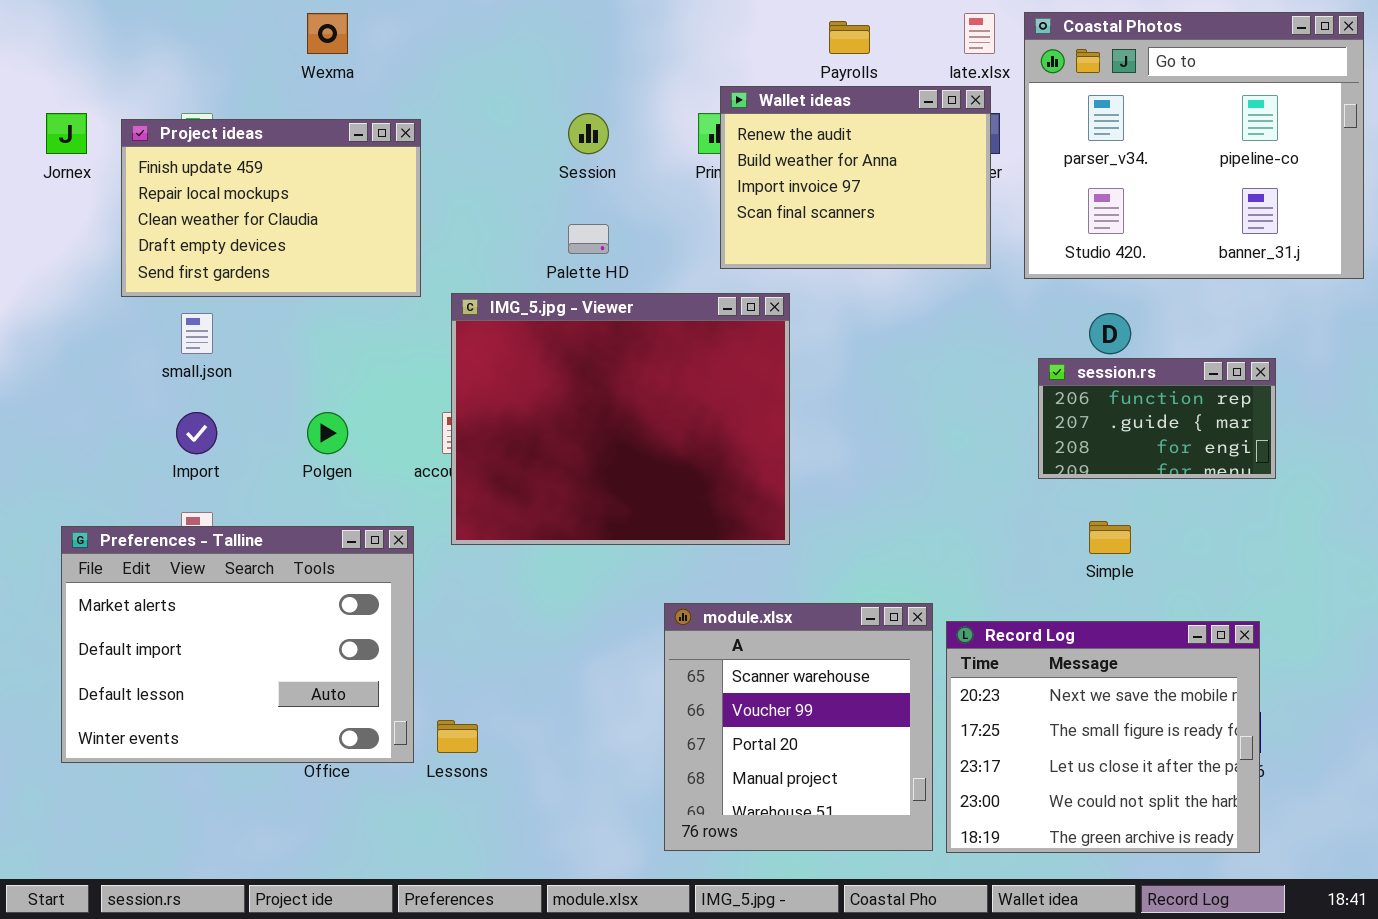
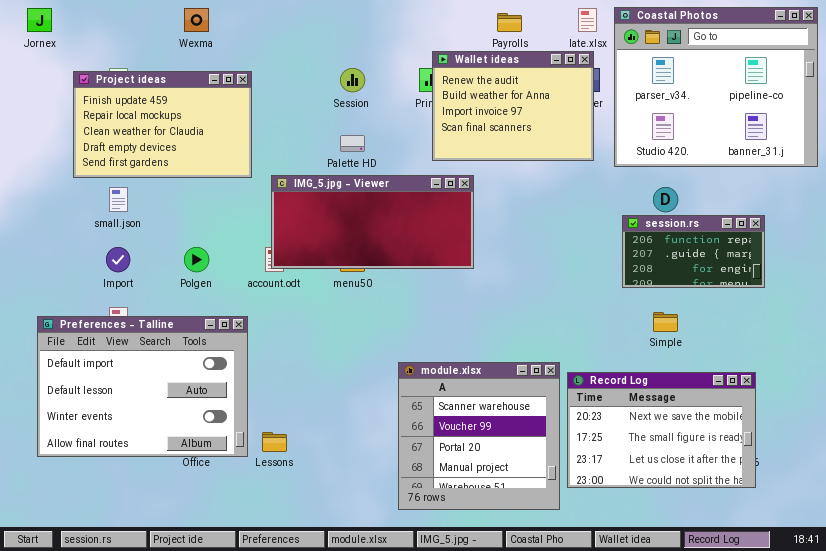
Jornex: [46,113,87,154] -> [27,8,52,32], moved
IMG_5.jpg - Viewer: [451,293,790,545] -> [271,175,474,269], resized
Preferences - Talline: [61,526,414,763] -> [37,316,248,457], scrolled down 1 row
Record Log: [946,621,1260,853] -> [567,372,756,488], resized

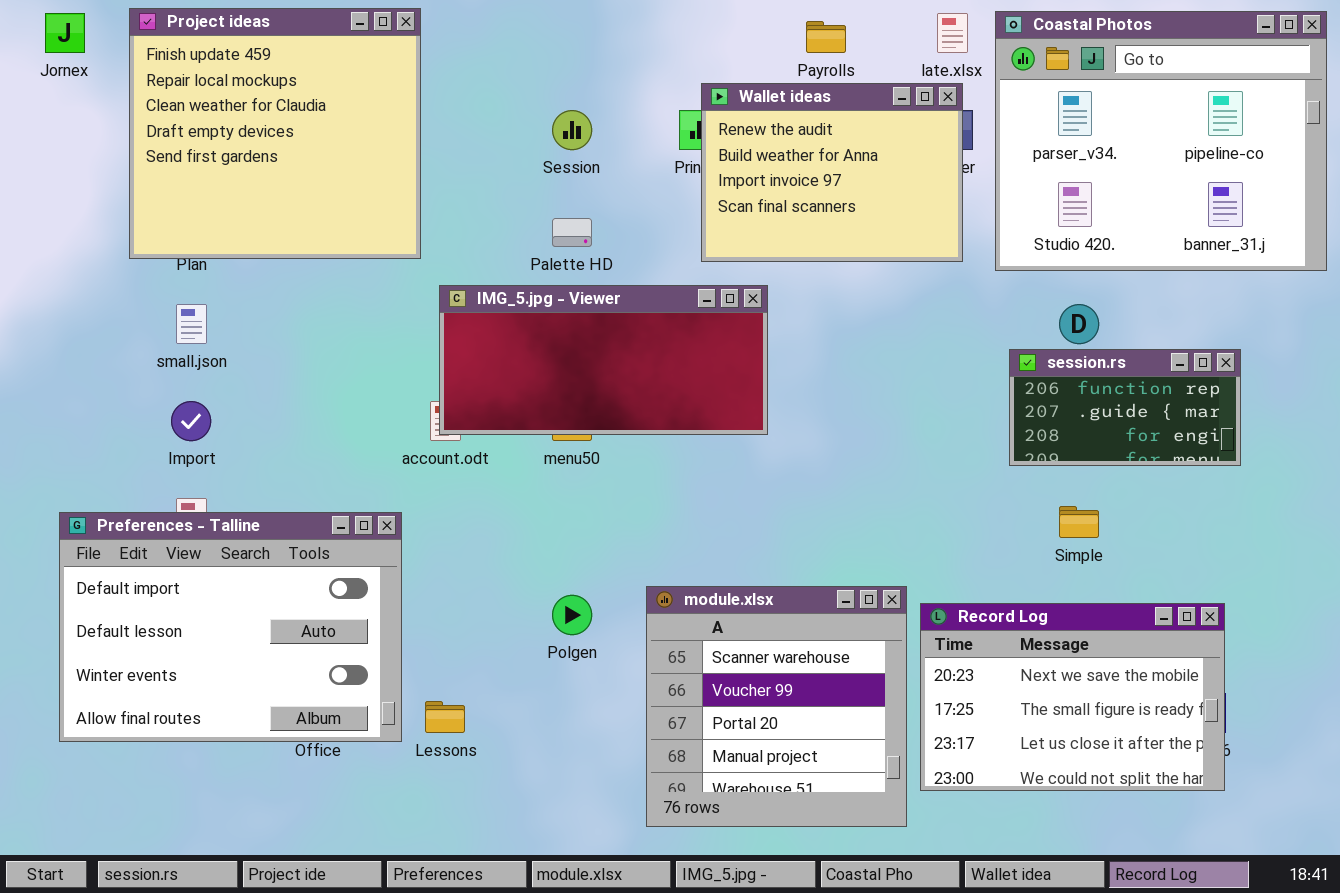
Project ideas: [73,71,252,178] -> [129,8,421,259], moved, resized
Polgen: [184,247,209,272] -> [552,595,592,635], moved

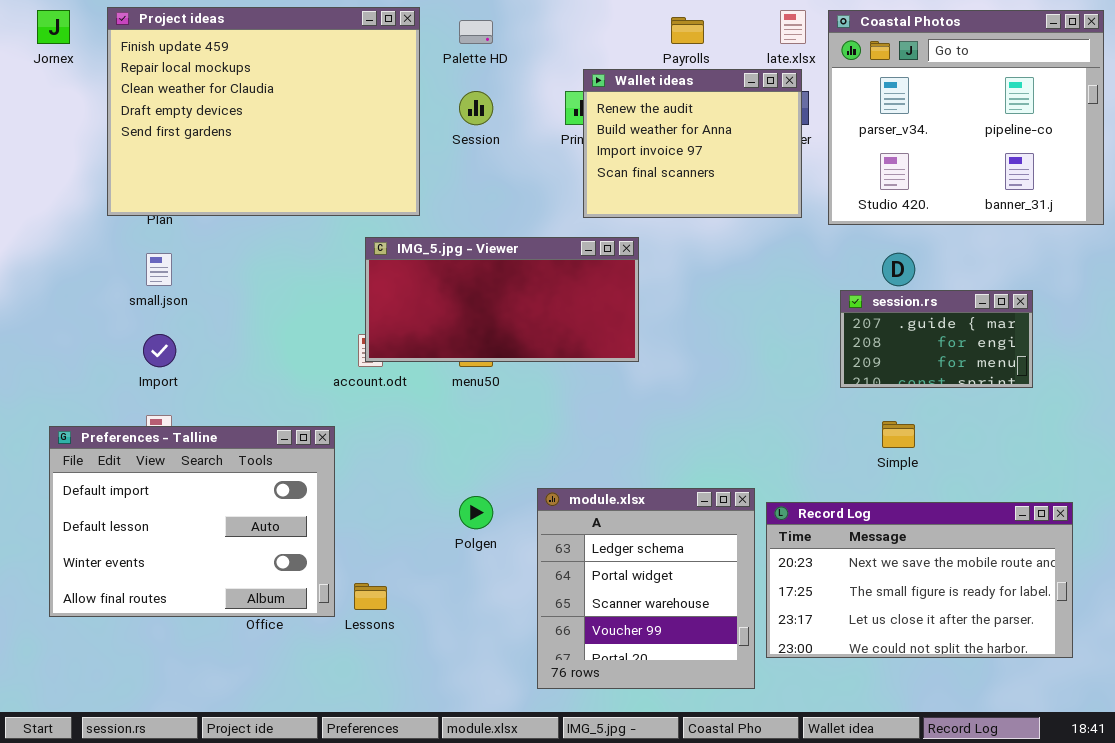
Project ideas: [129,8,421,259] -> [107,7,420,216], resized
Palette HD: [552,218,592,247] -> [459,20,493,44], moved
session.rs: [1009,349,1241,466] -> [840,290,1033,388], scrolled down 1 row
module.xlsx: [646,586,907,827] -> [537,488,755,689], scrolled up 2 rows
Record Log: [920,603,1225,791] -> [766,502,1073,658], resized

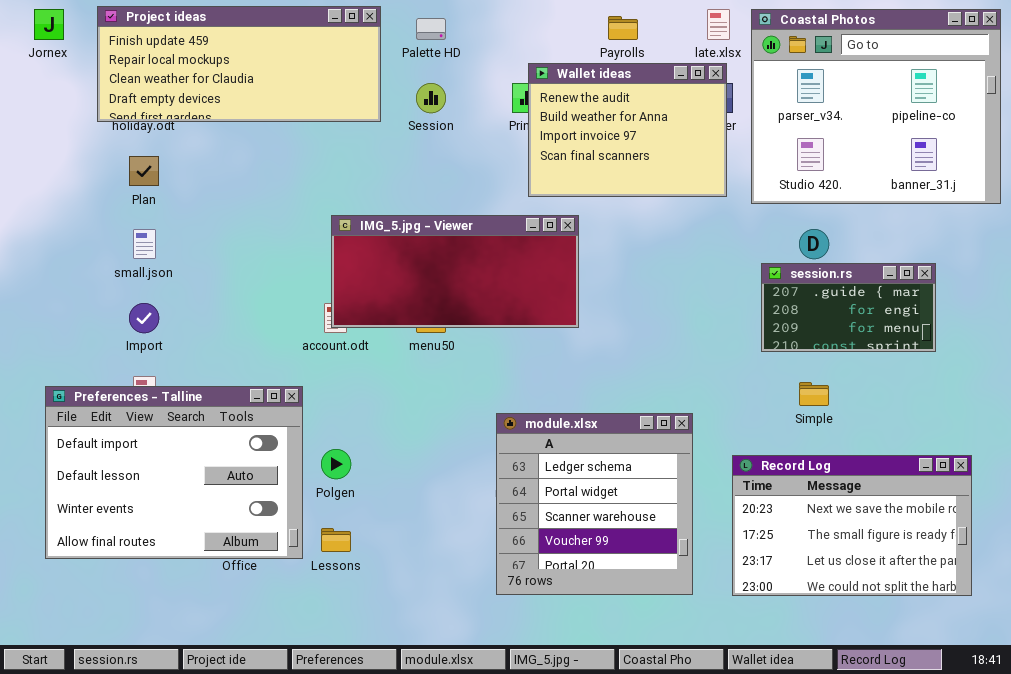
Project ideas: [107,7,420,216] -> [97,6,381,122], resized
module.xlsx: [537,488,755,689] -> [496,413,693,595], moved
Polgen: [459,496,493,529] -> [321,449,351,479], moved
Record Log: [766,502,1073,658] -> [732,455,972,596], resized

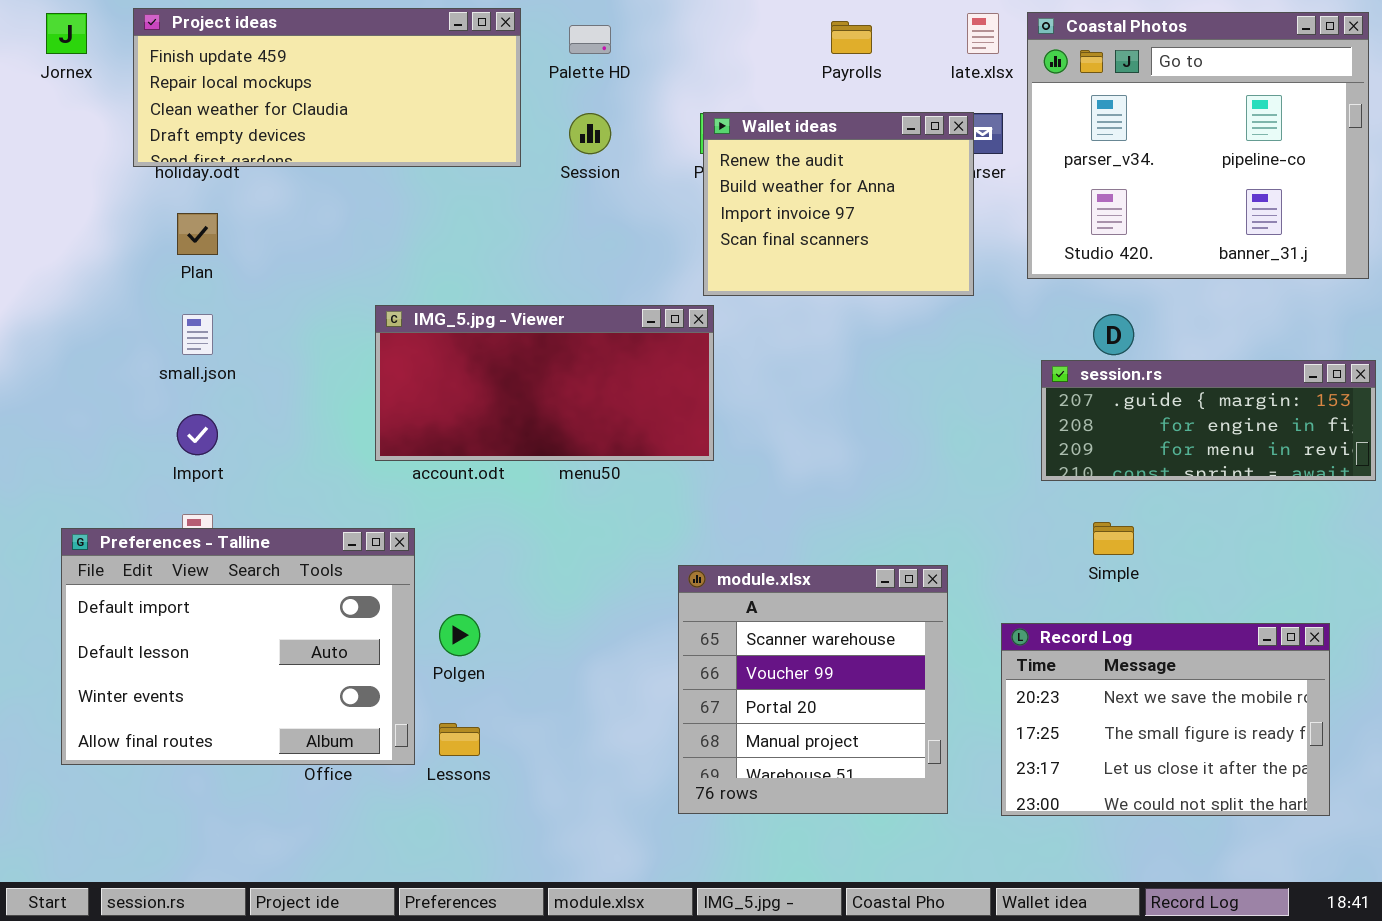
Wallet ideas: [528,63,727,197] -> [703,112,974,296], moved
IMG_5.jpg - Viewer: [331,215,579,328] -> [375,305,714,461], moved
session.rs: [761,263,936,352] -> [1041,360,1376,481], resized
module.xlsx: [496,413,693,595] -> [678,565,948,814], scrolled down 2 rows

